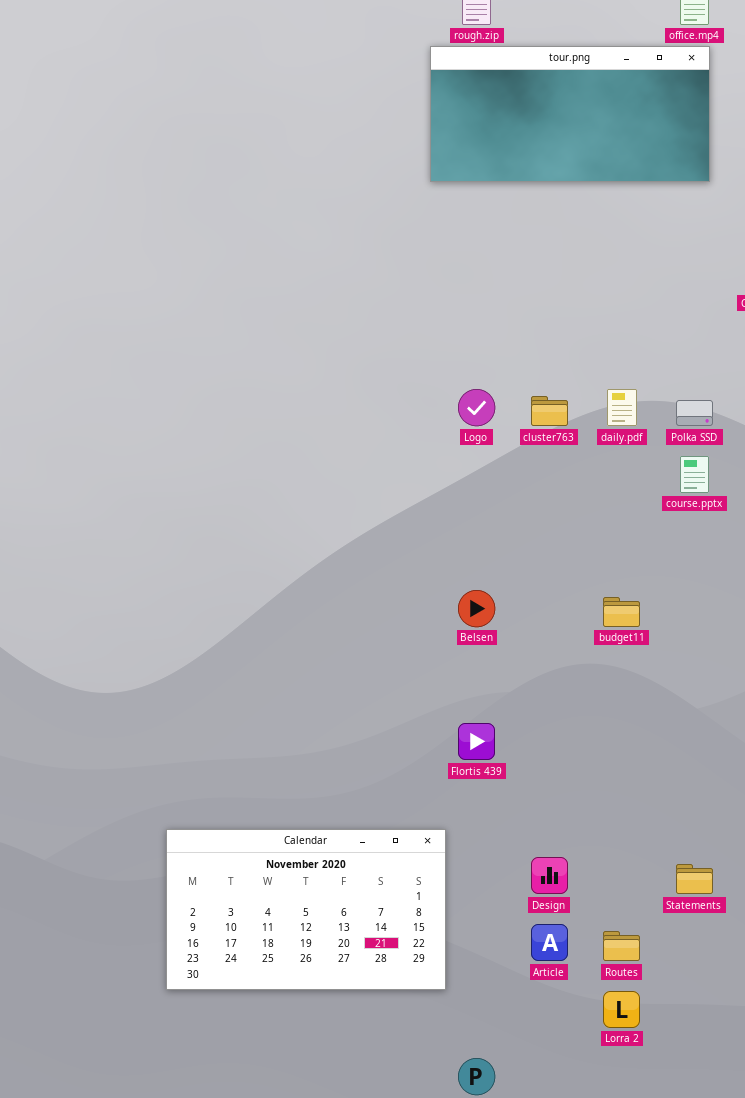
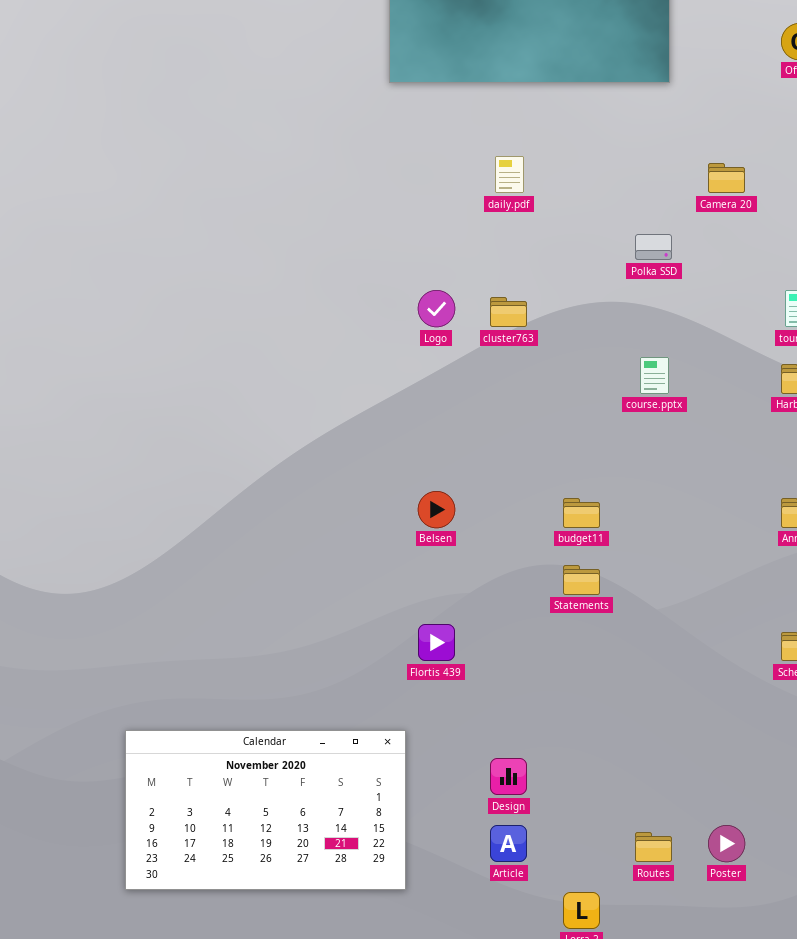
daily.pdf: [607,389,637,426] -> [495,156,524,193], moved
Polka SSD: [676,400,713,426] -> [635,234,672,260], moved
Statements: [676,864,713,894] -> [563,565,600,595], moved
Routes: [603,931,640,961] -> [635,832,672,862], moved

